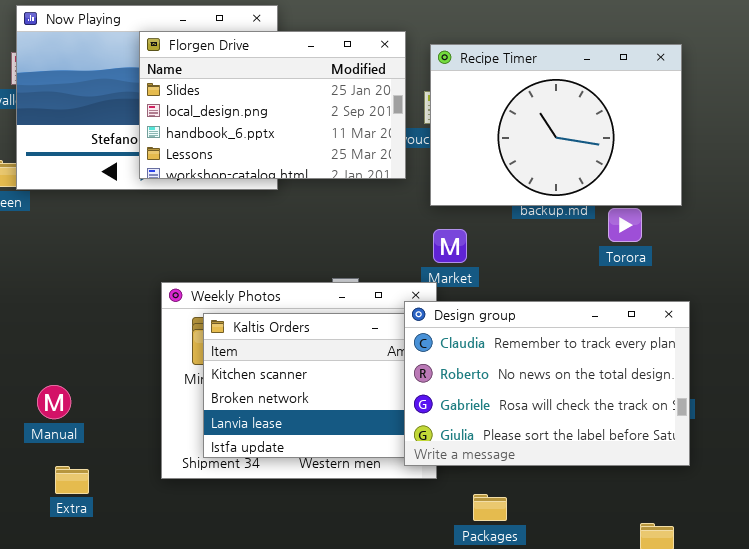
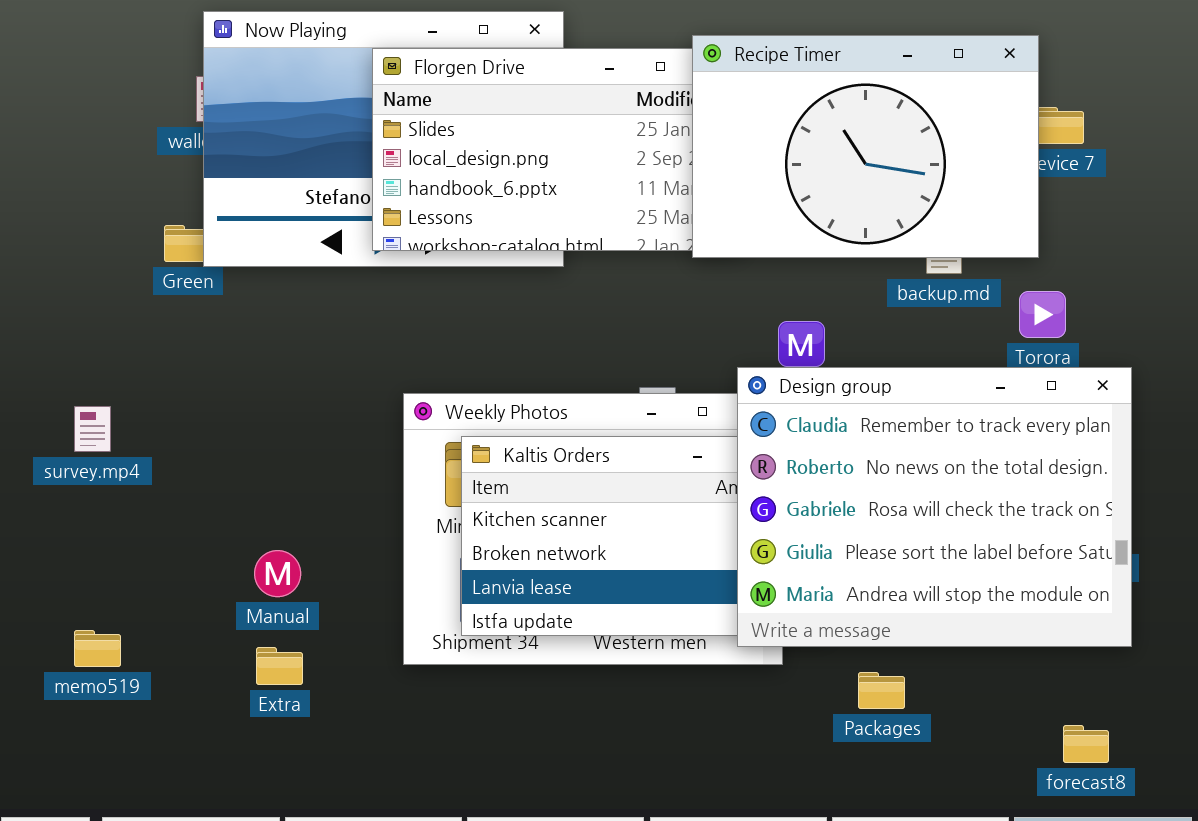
Recipe Timer: [430,44,682,206] -> [692,35,1039,258], moved
Design group: [404,301,690,466] -> [737,367,1132,647], resized
Manual: [37,385,71,419] -> [254,550,301,597], moved
Packages: [473,494,507,521] -> [858,672,905,709], moved

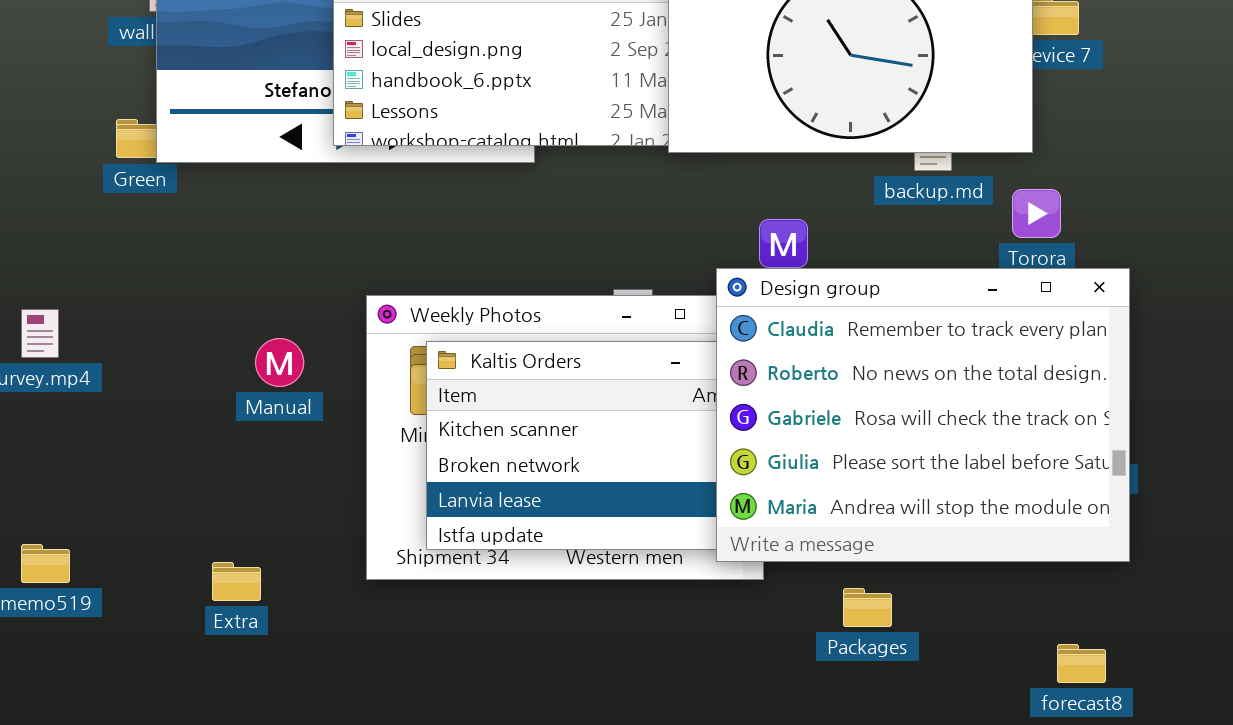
Manual: [254,550,301,597] -> [255,338,304,387], moved

